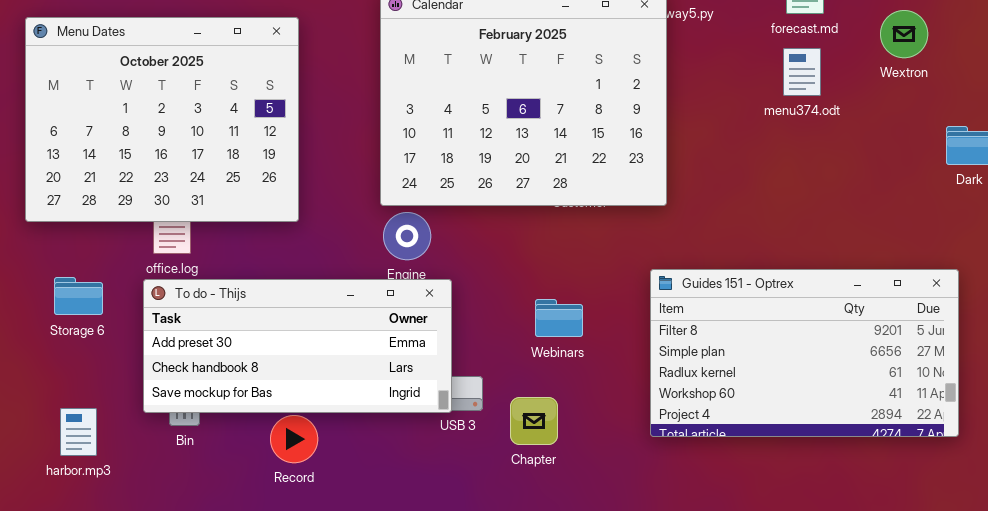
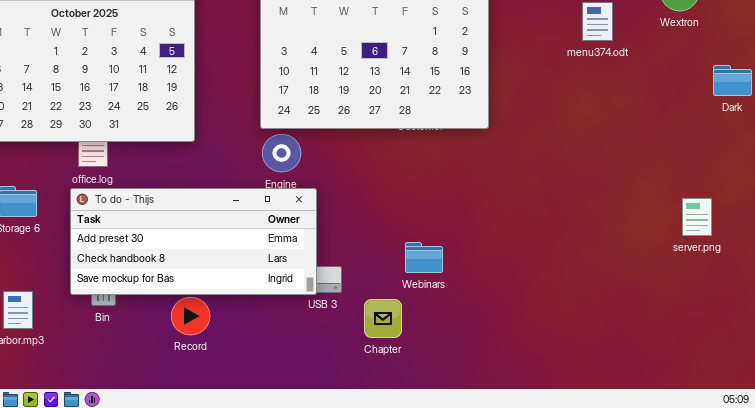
Guides 151 - Optrex: [650,269,959,437] -> none, closed
Webinars: [535,299,583,337] -> [405,242,443,273], moved
Chapter: [510,397,558,445] -> [364,299,402,338], moved

